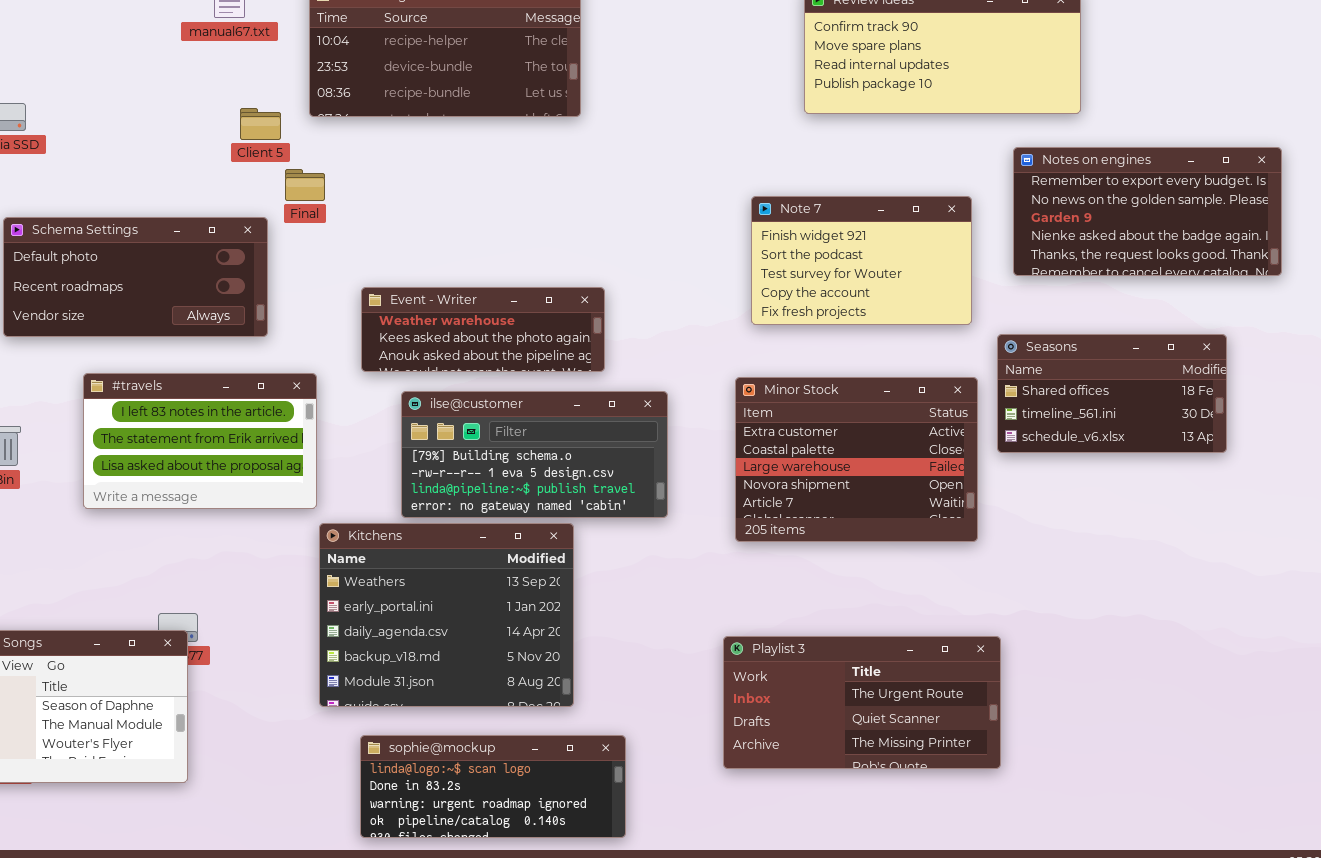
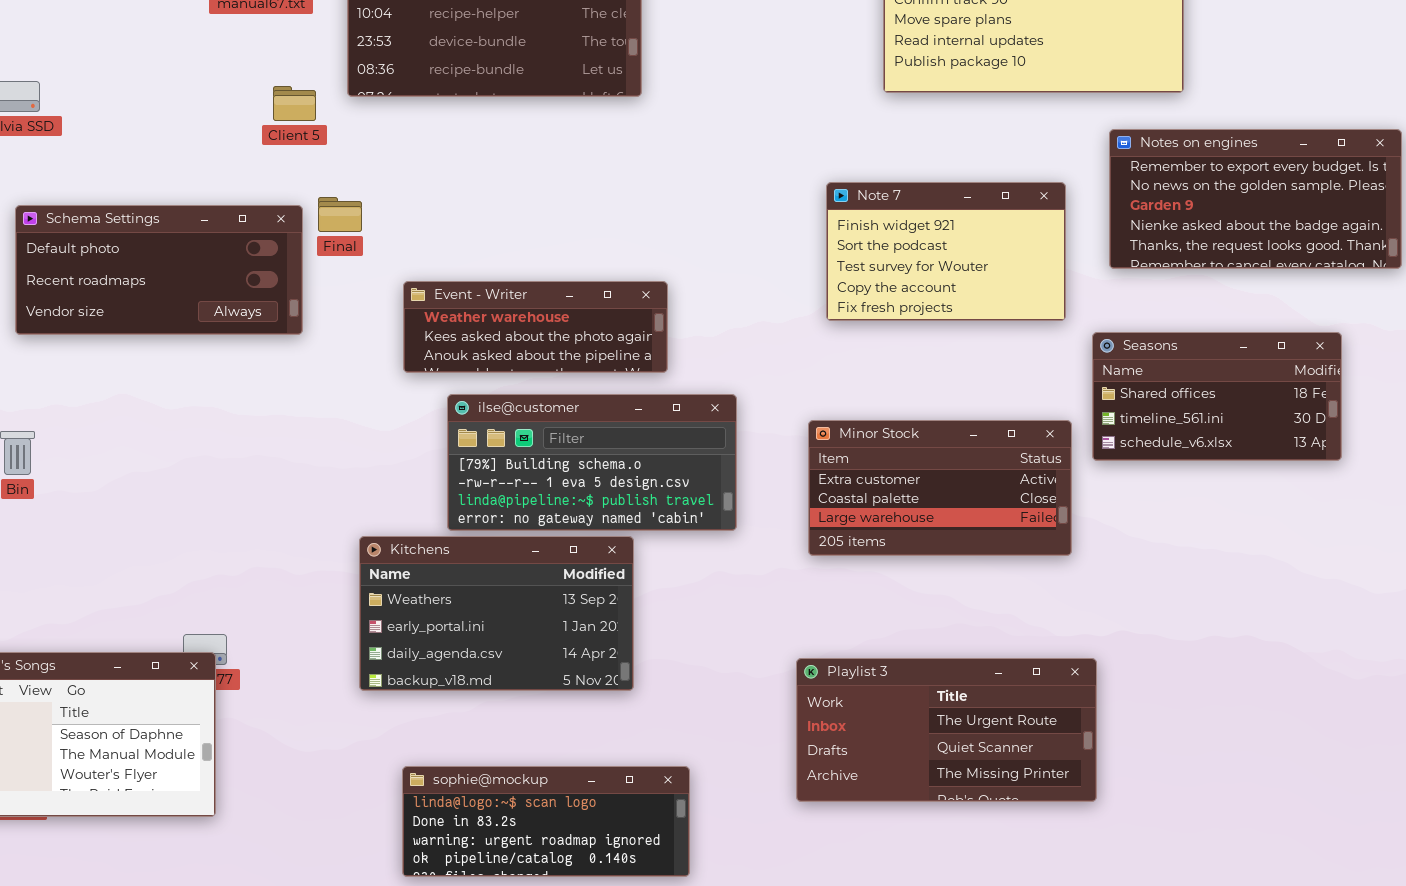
Final: [285,169,325,201] -> [318,197,362,232], moved
#travels: [83,373,317,509] -> none, closed
Minor Stock: [735,377,978,542] -> [808,420,1072,556], resized
Kitchens: [319,523,574,707] -> [359,536,634,691], resized

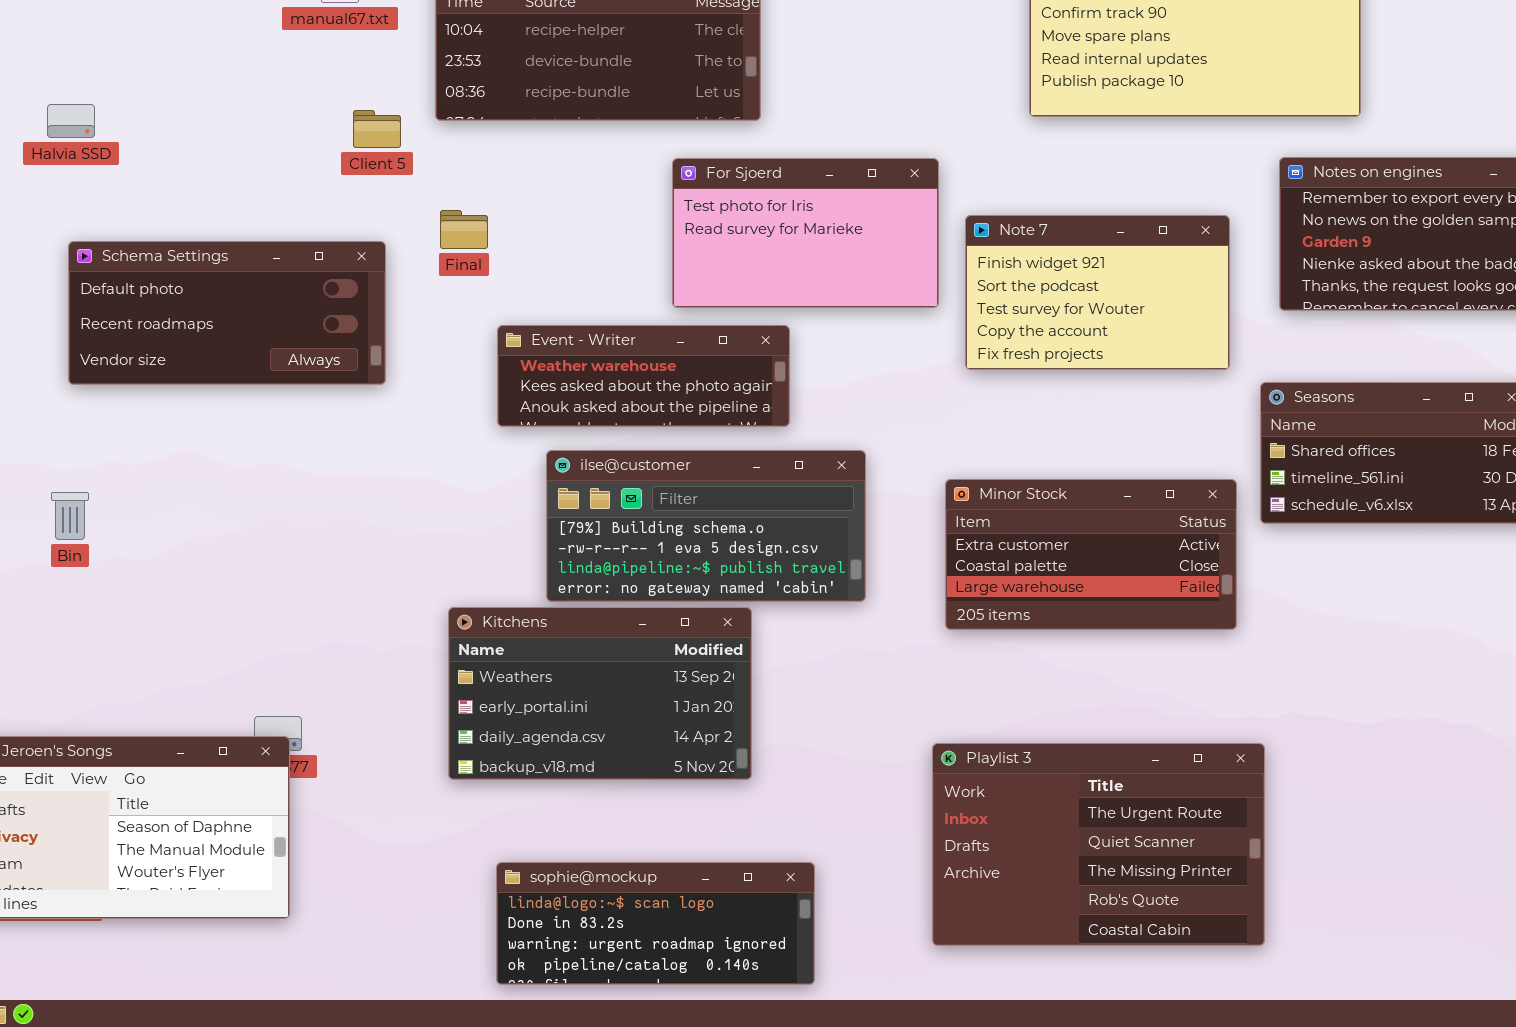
For Sjoerd: none -> [672,158,939,308], opened
Final: [318,197,362,232] -> [440,210,488,249], moved
Playlist 3: [796,658,1097,802] -> [932,743,1265,946], resized

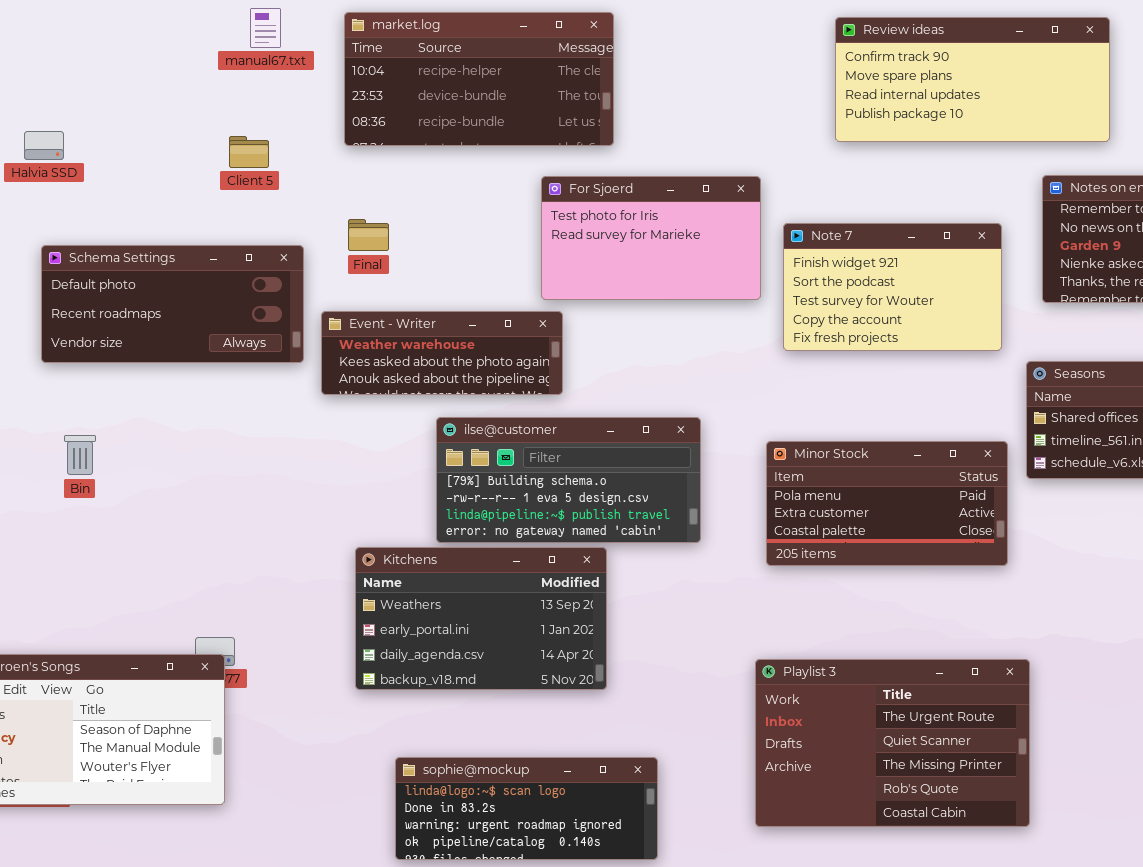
Client 5: [353,110,401,148] -> [229,136,269,168], moved
Event - Writer: [497,325,790,427] -> [321,311,563,395], moved
Minor Stock: [945,479,1237,630] -> [766,441,1008,566], scrolled up 1 row
Bin: [51,492,89,540] -> [64,435,96,475], moved

